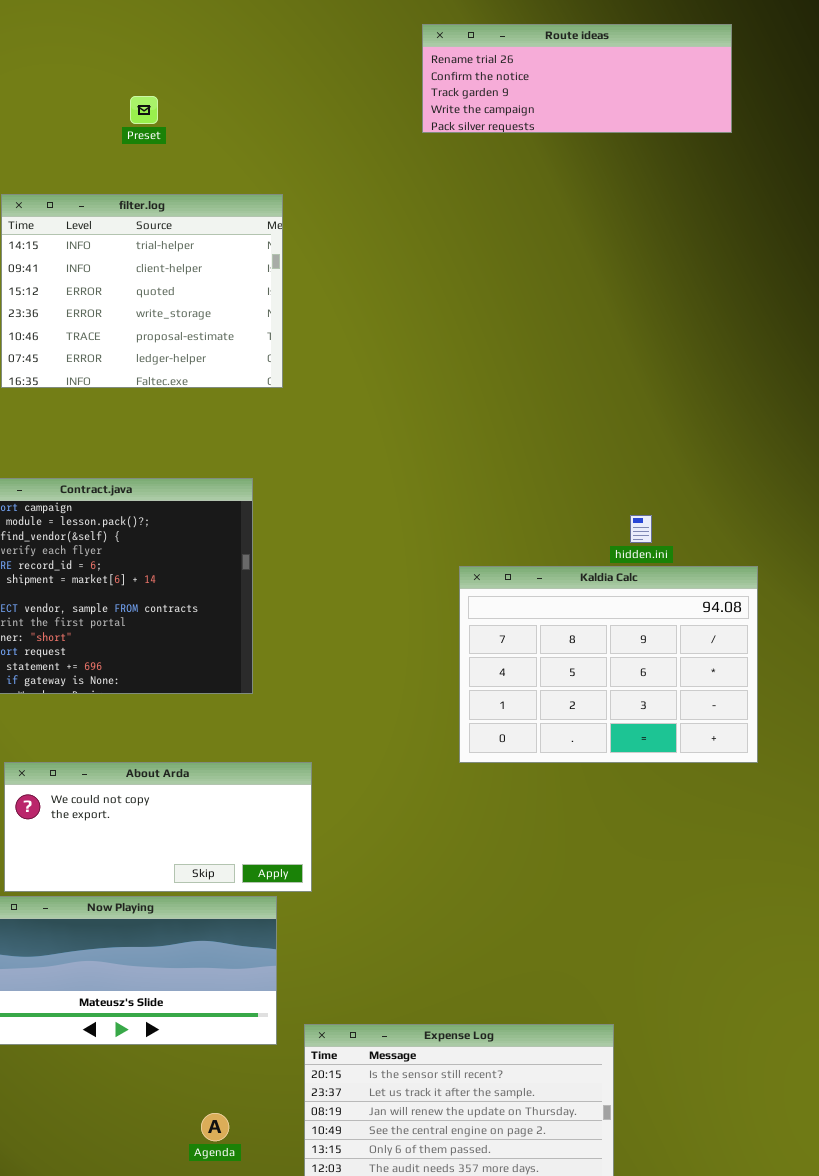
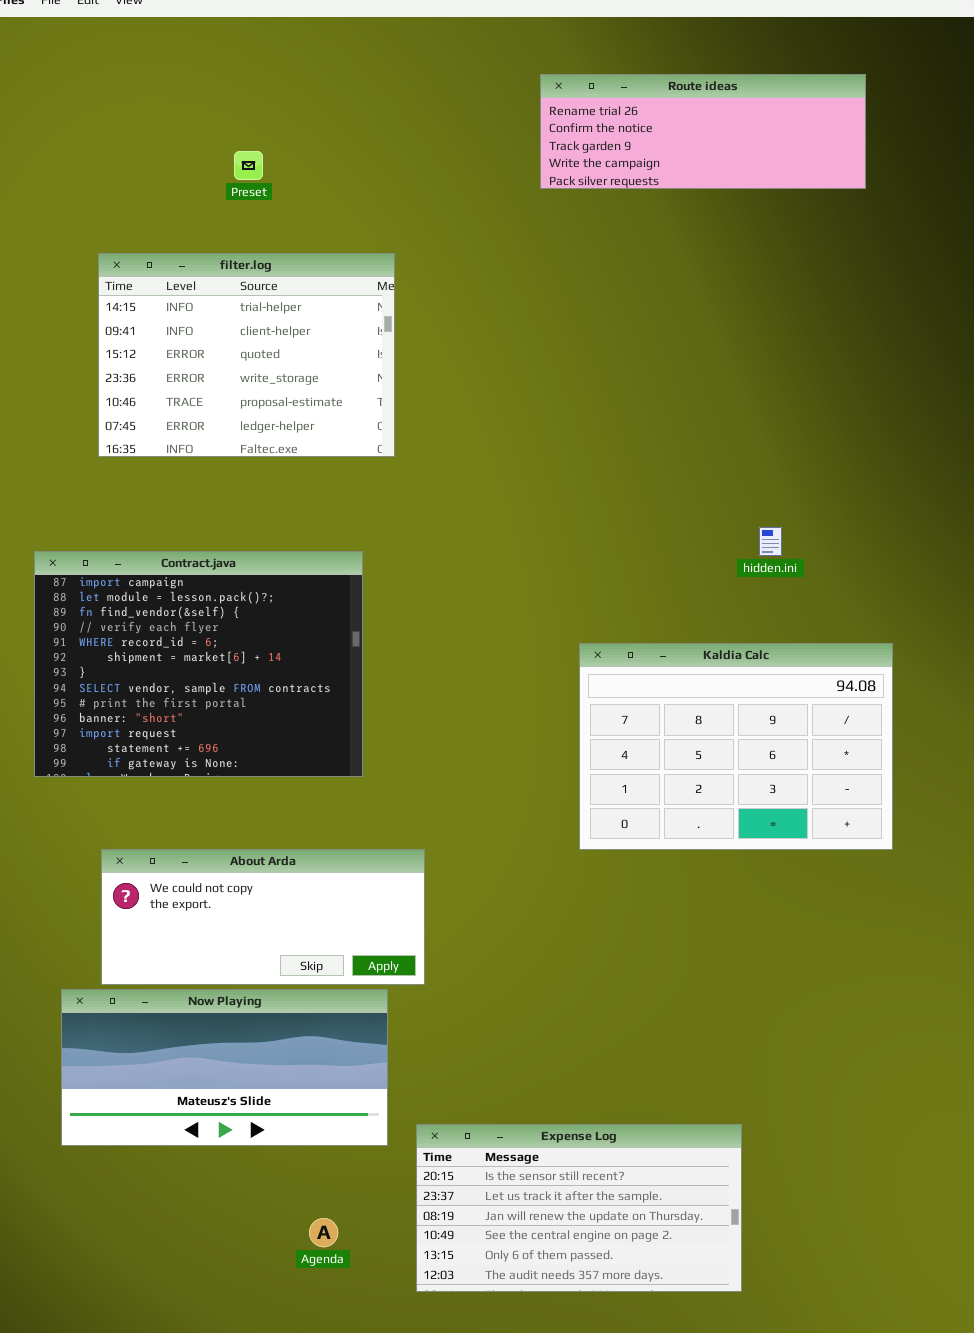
hidden.ini: [630,515,652,543] -> [759,527,782,556], moved

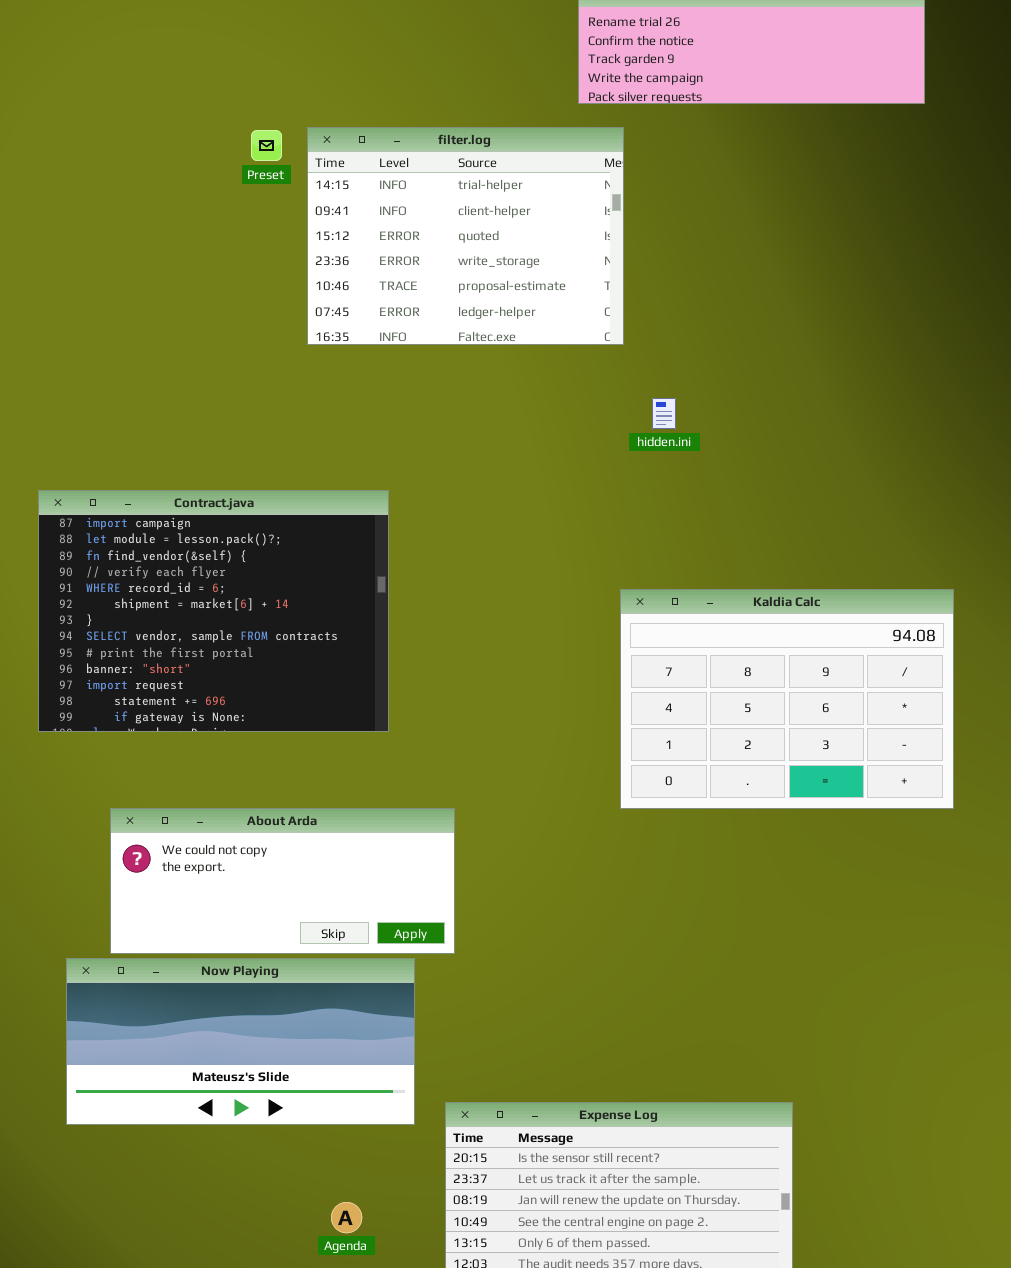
Preset: [234,151,263,180] -> [251,130,282,161], moved
filter.log: [98,253,395,457] -> [307,127,624,345], moved
hidden.ini: [759,527,782,556] -> [652,398,676,429], moved

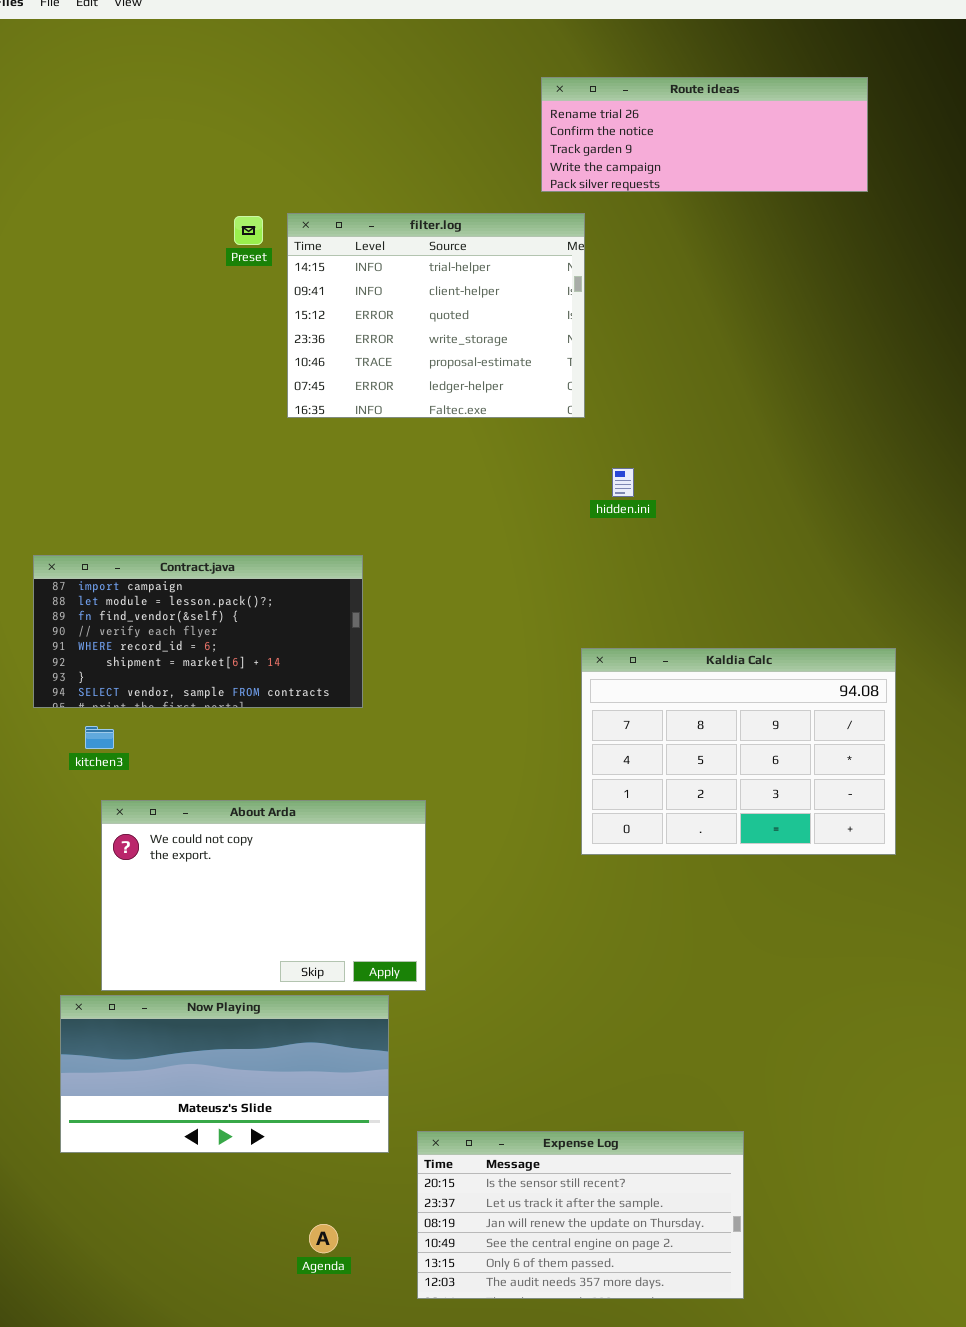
Contract.java: [38,490,389,732] -> [33,555,363,708], resized
About Arda: [110,808,455,954] -> [101,800,426,991], resized

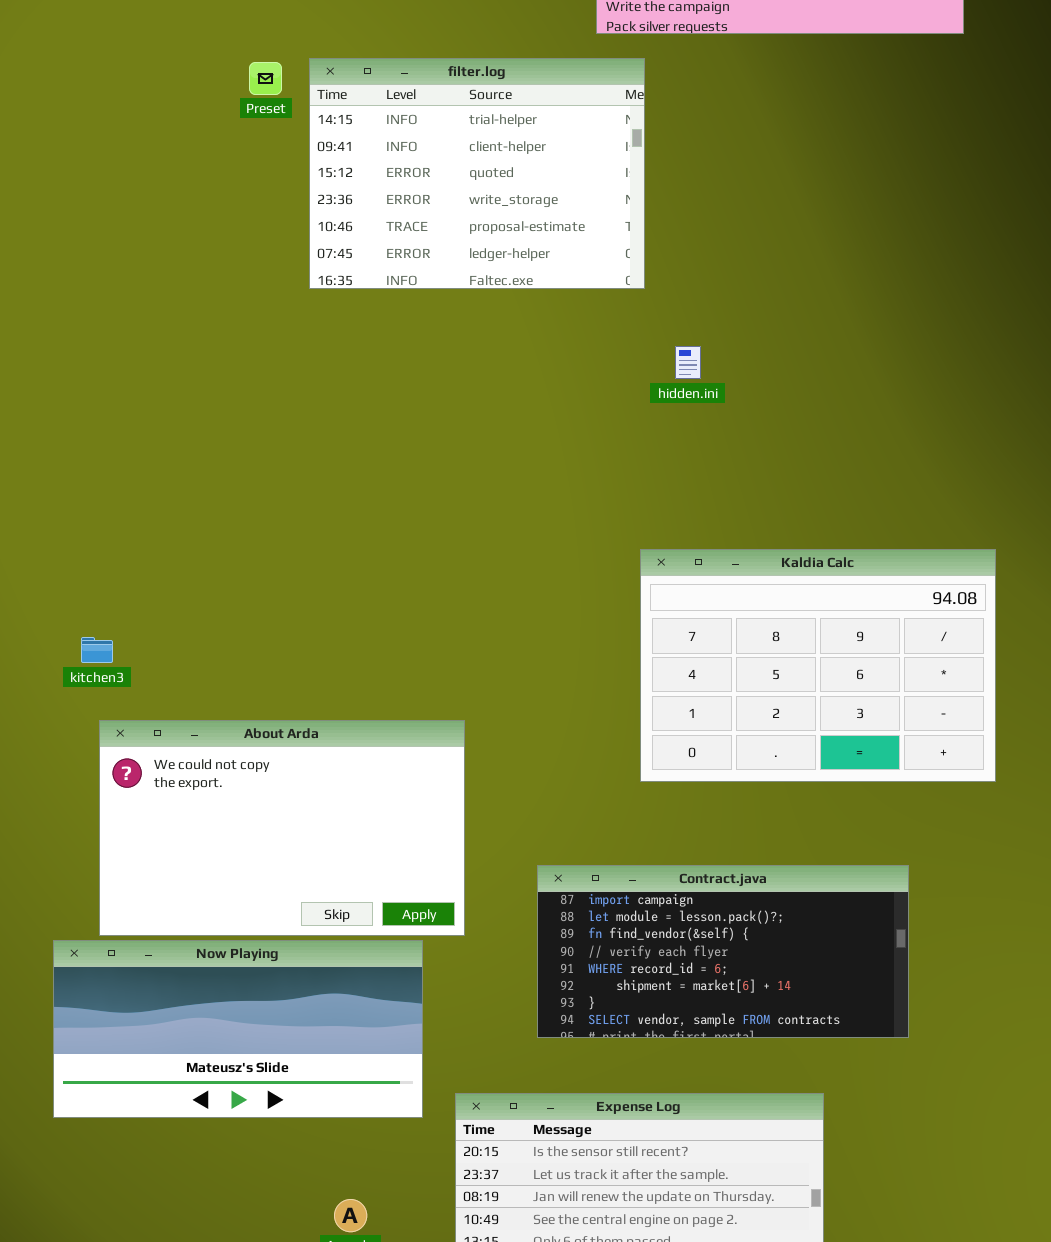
Contract.java: [33,555,363,708] -> [537,865,909,1038], moved

